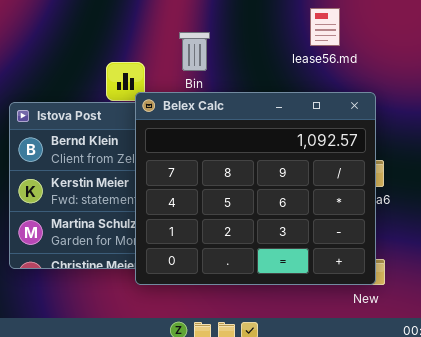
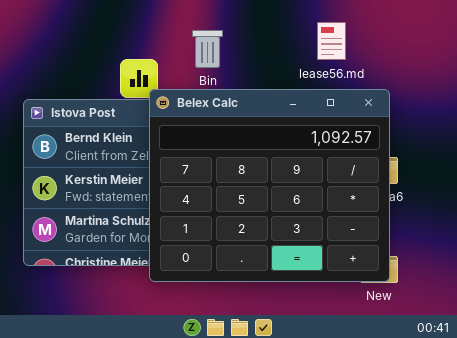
lease56.md: [310,8,340,46] -> [317,22,346,60], moved

